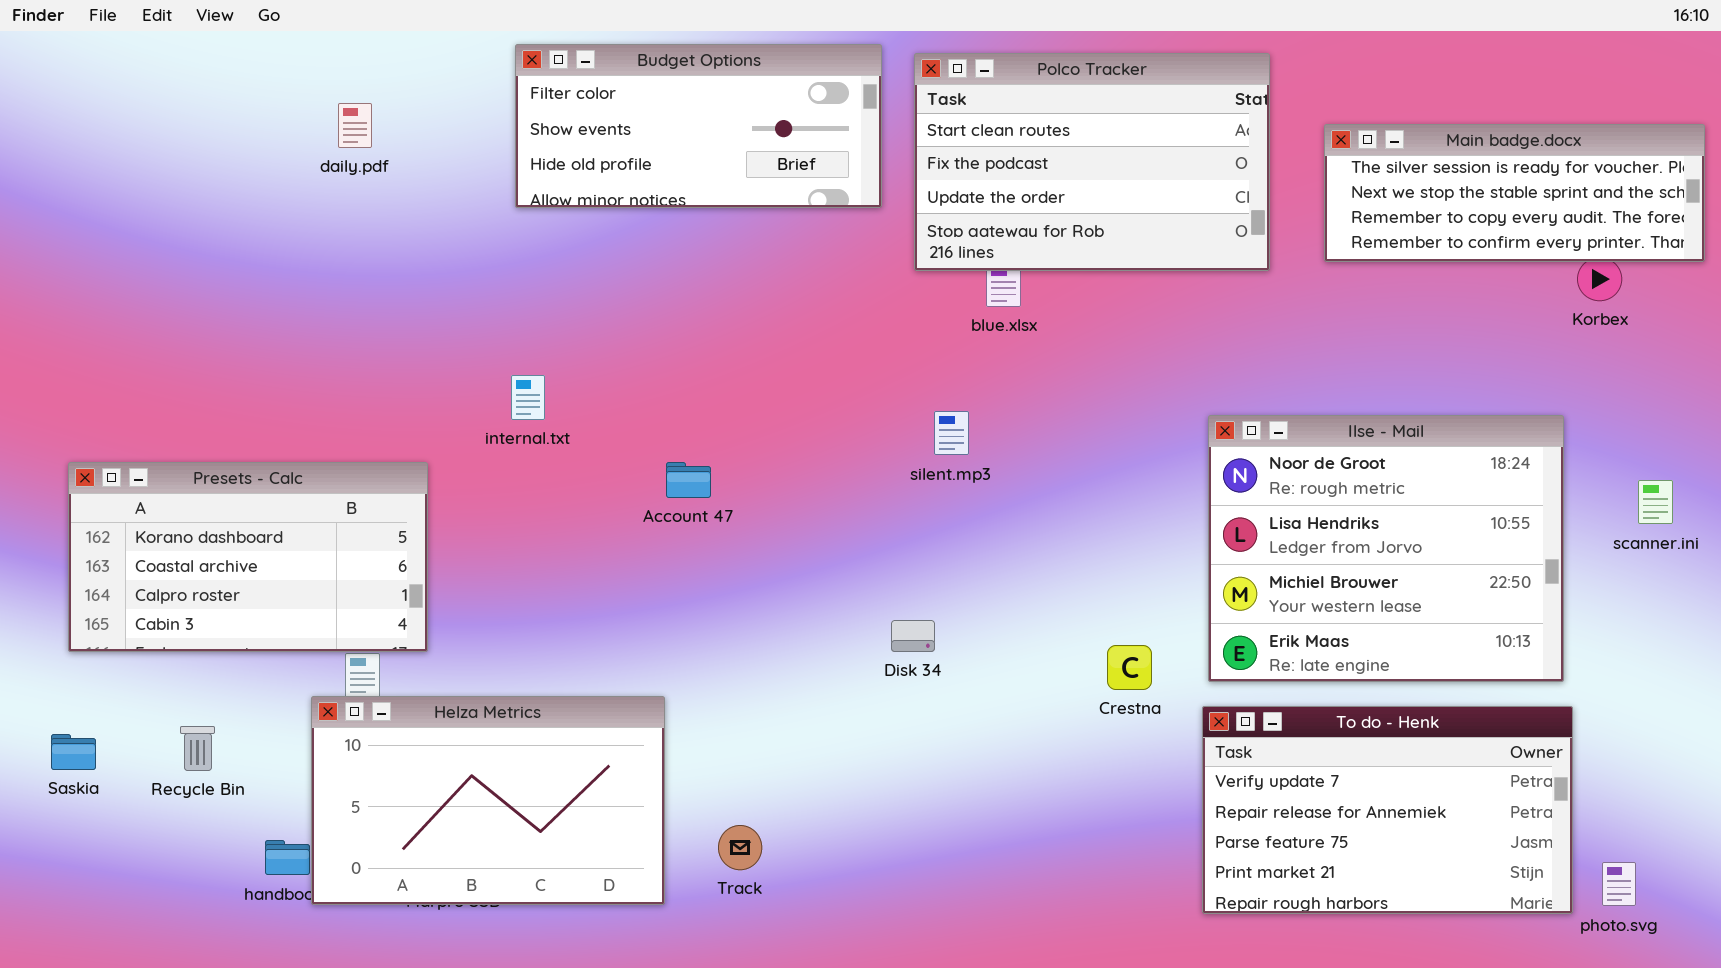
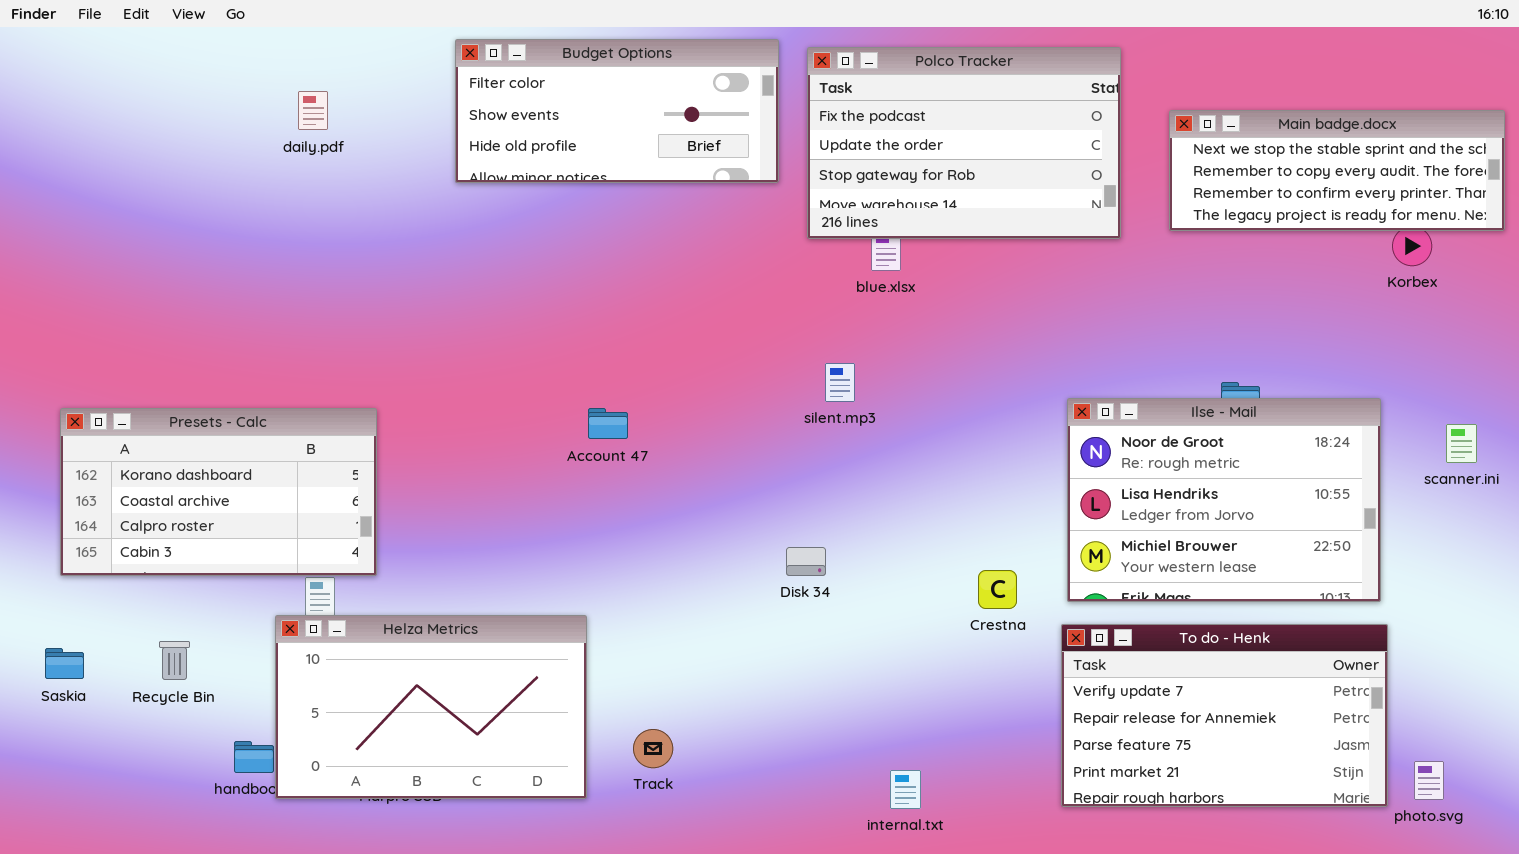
Polco Tracker: [914,53,1270,271] -> [807,47,1121,239], scrolled down 1 row
Main badge.docx: [1324,124,1705,262] -> [1169,110,1505,231], scrolled down 1 row
internal.txt: [511,375,545,420] -> [890,770,921,809], moved
Ilse - Mail: [1208,415,1564,682] -> [1067,398,1381,602], resized

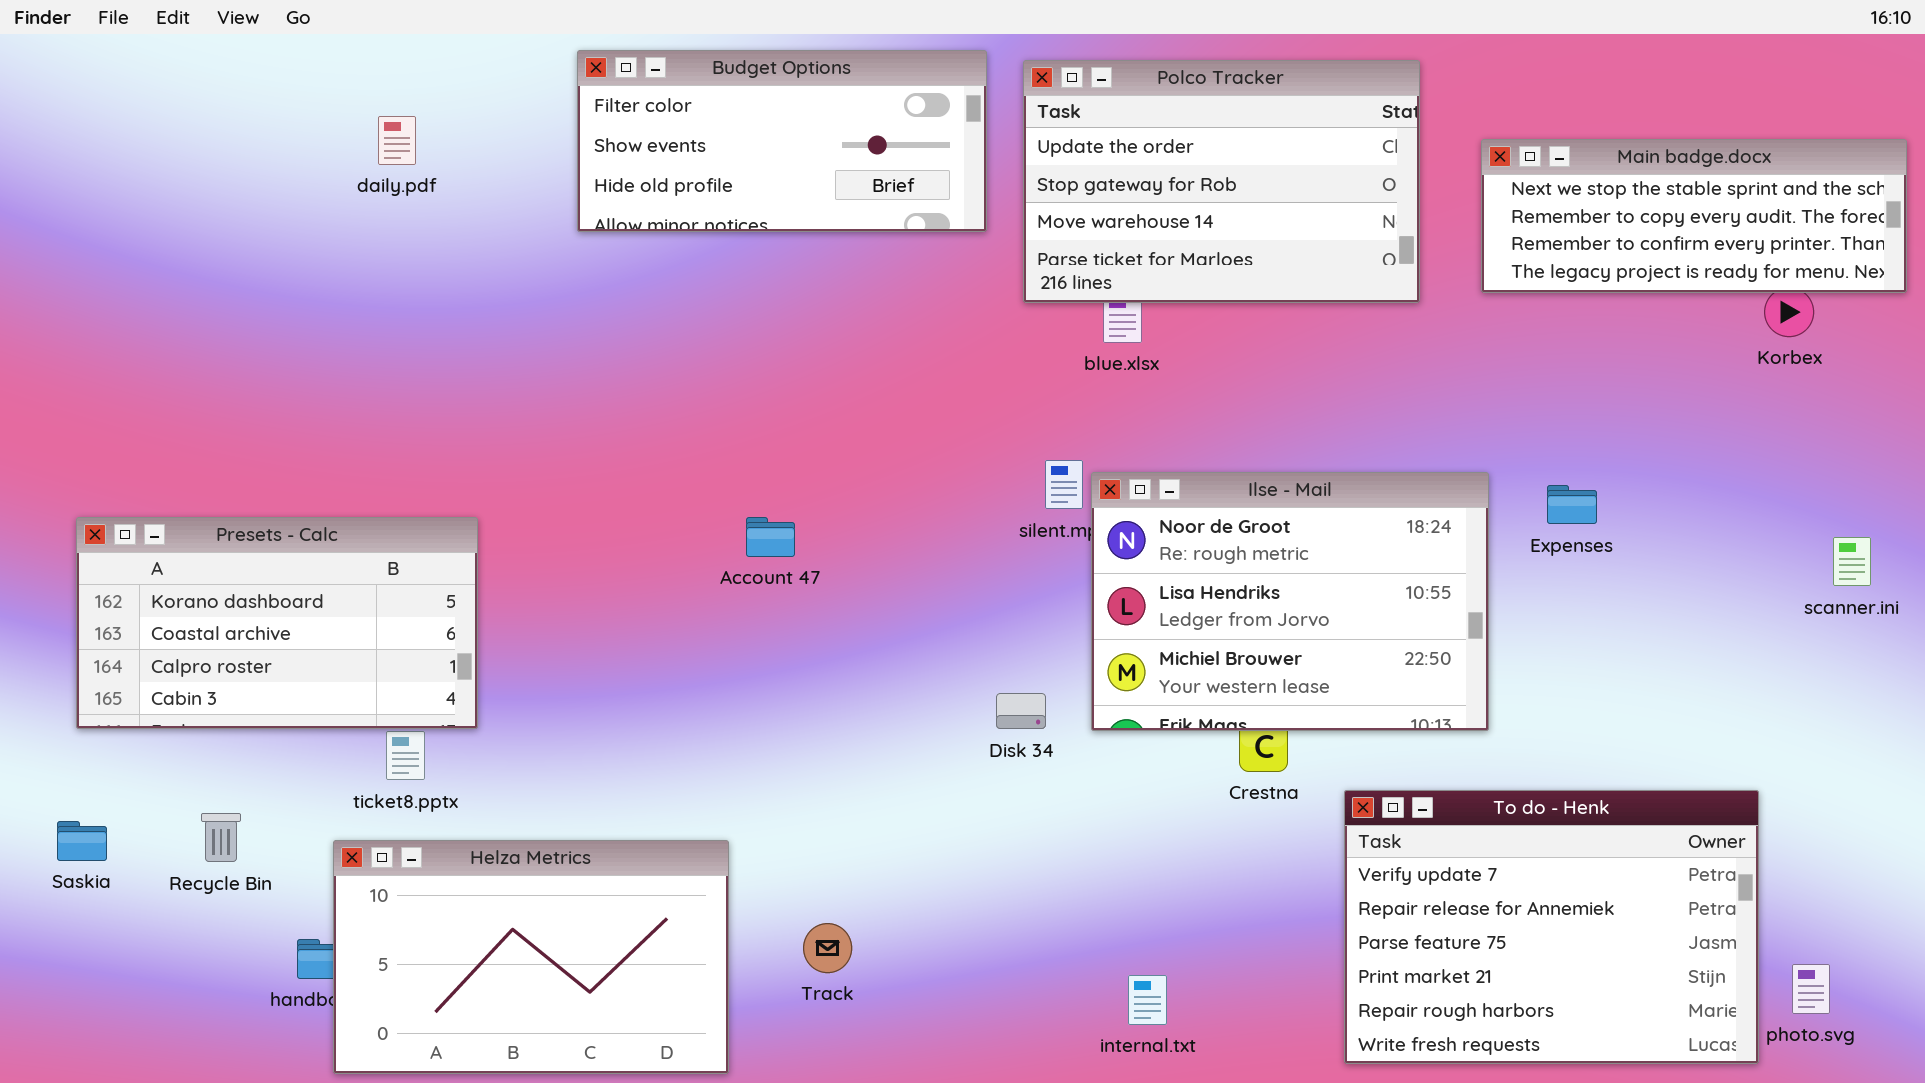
Polco Tracker: [807,47,1121,239] -> [1023,60,1420,303], scrolled down 1 row
Ilse - Mail: [1067,398,1381,602] -> [1091,472,1489,731], moved
Helza Metrics: [275,615,587,799] -> [333,840,729,1074], moved
To do - Henk: [1061,624,1388,807] -> [1344,790,1759,1064], resized

